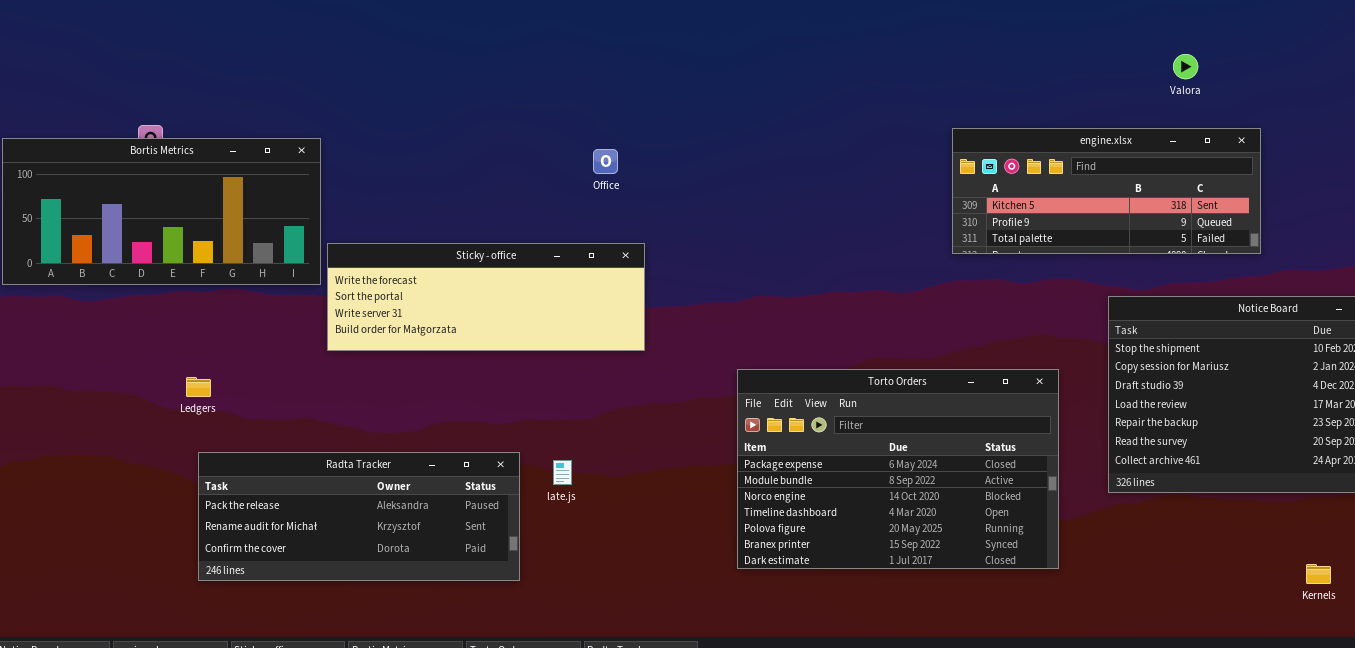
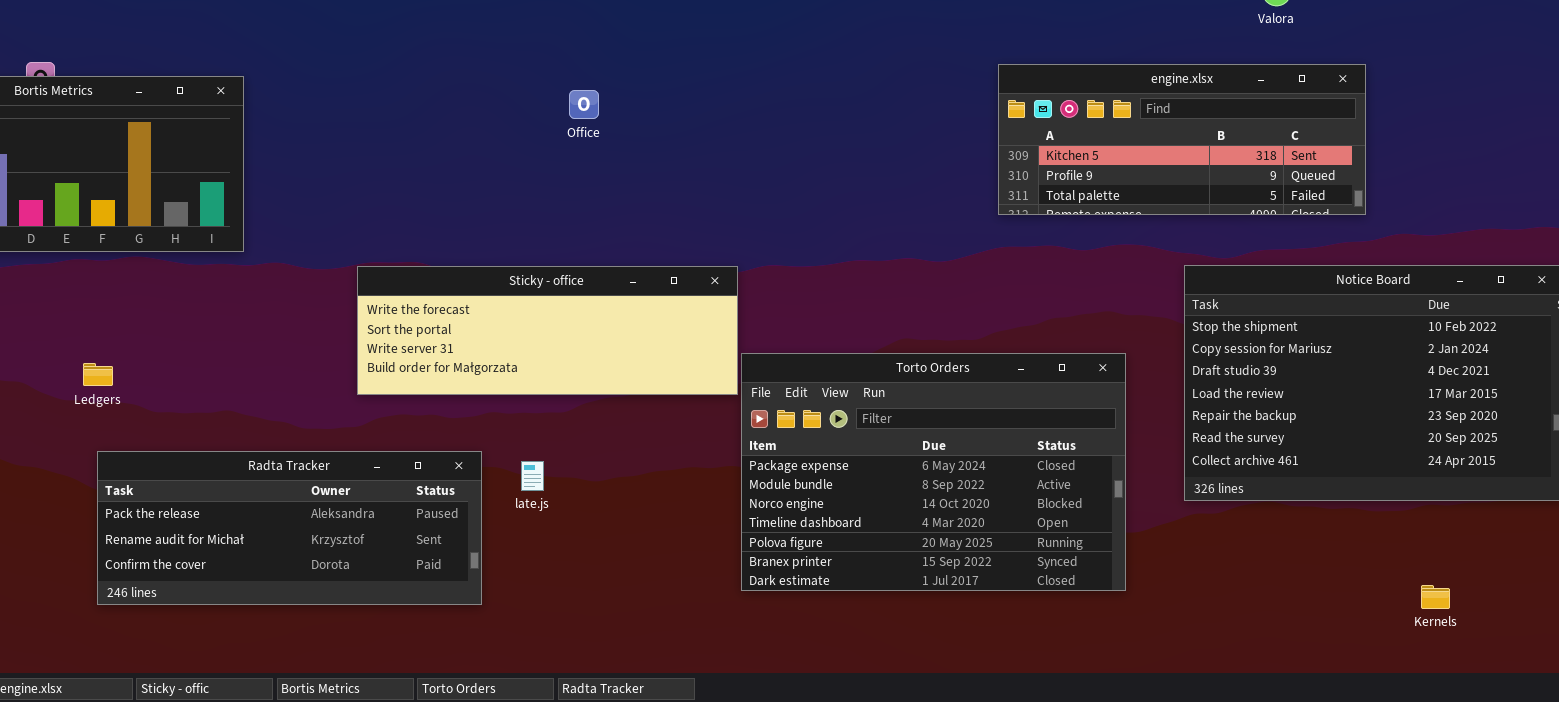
Sticky - office: [327,243,645,351] -> [357,266,738,395], moved

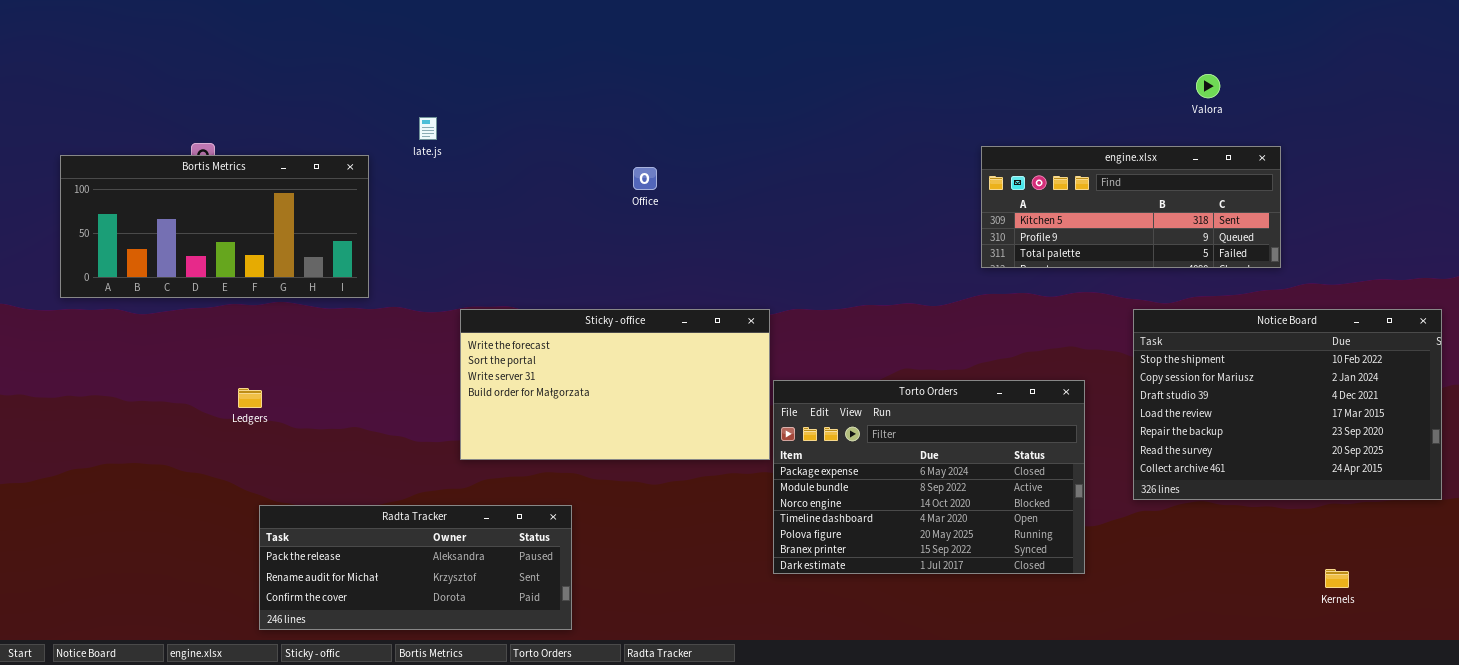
Sticky - office: [357,266,738,395] -> [460,309,770,460], resized
Radta Tracker: [97,451,482,605] -> [259,505,572,630], moved
late.js: [521,461,544,491] -> [419,117,437,140], moved

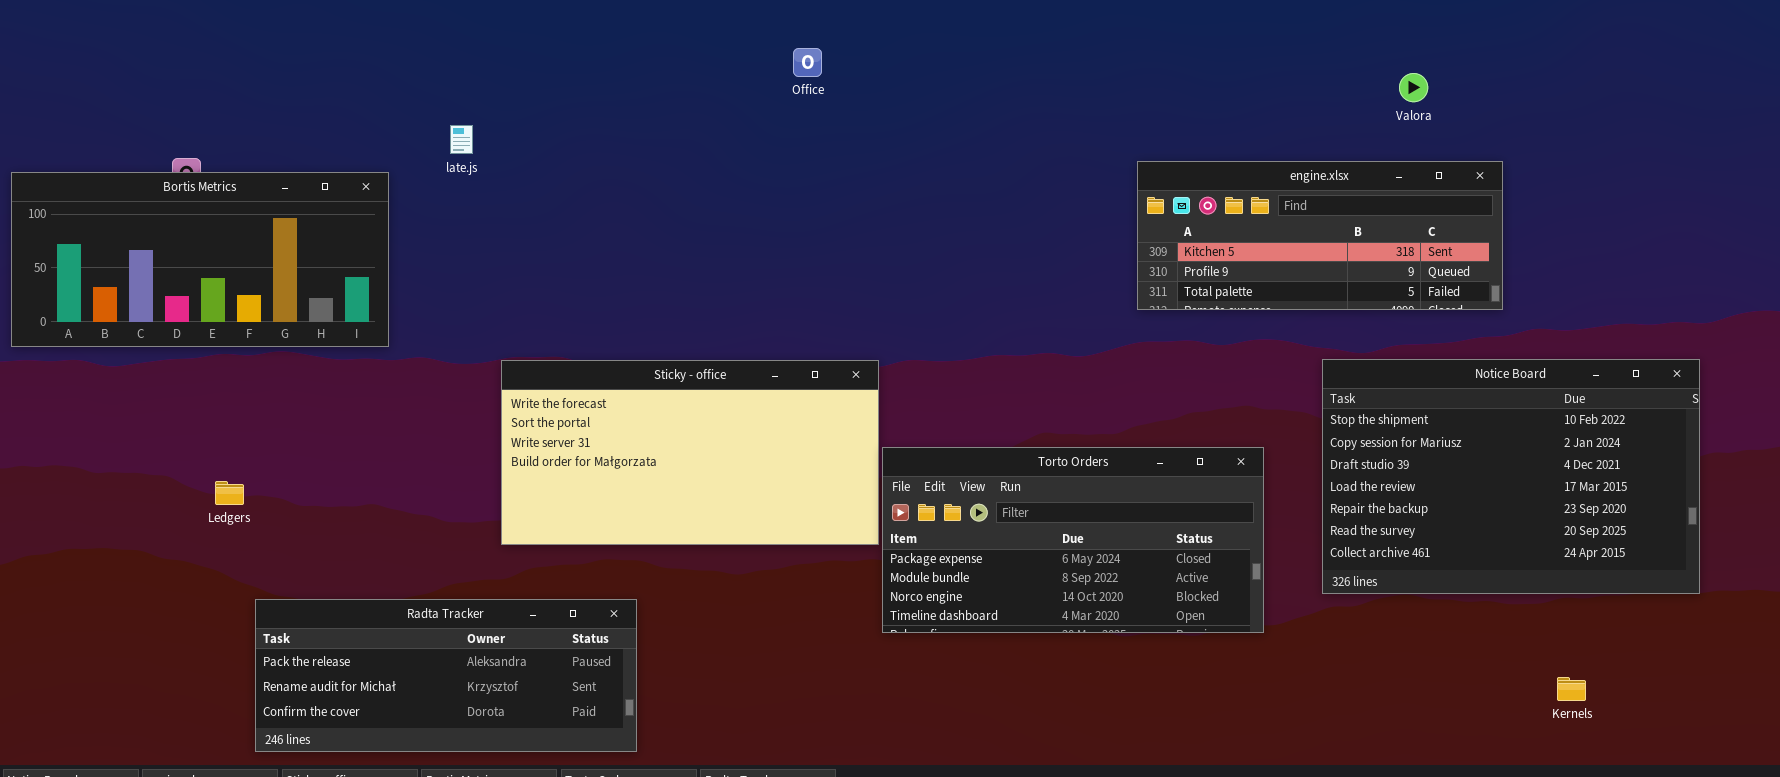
Office: [633,167,657,190] -> [793,48,822,77], moved
Torto Orders: [773,380,1085,574] -> [882,447,1264,633], resized
Ledgers: [238,388,262,408] -> [215,481,244,505], moved

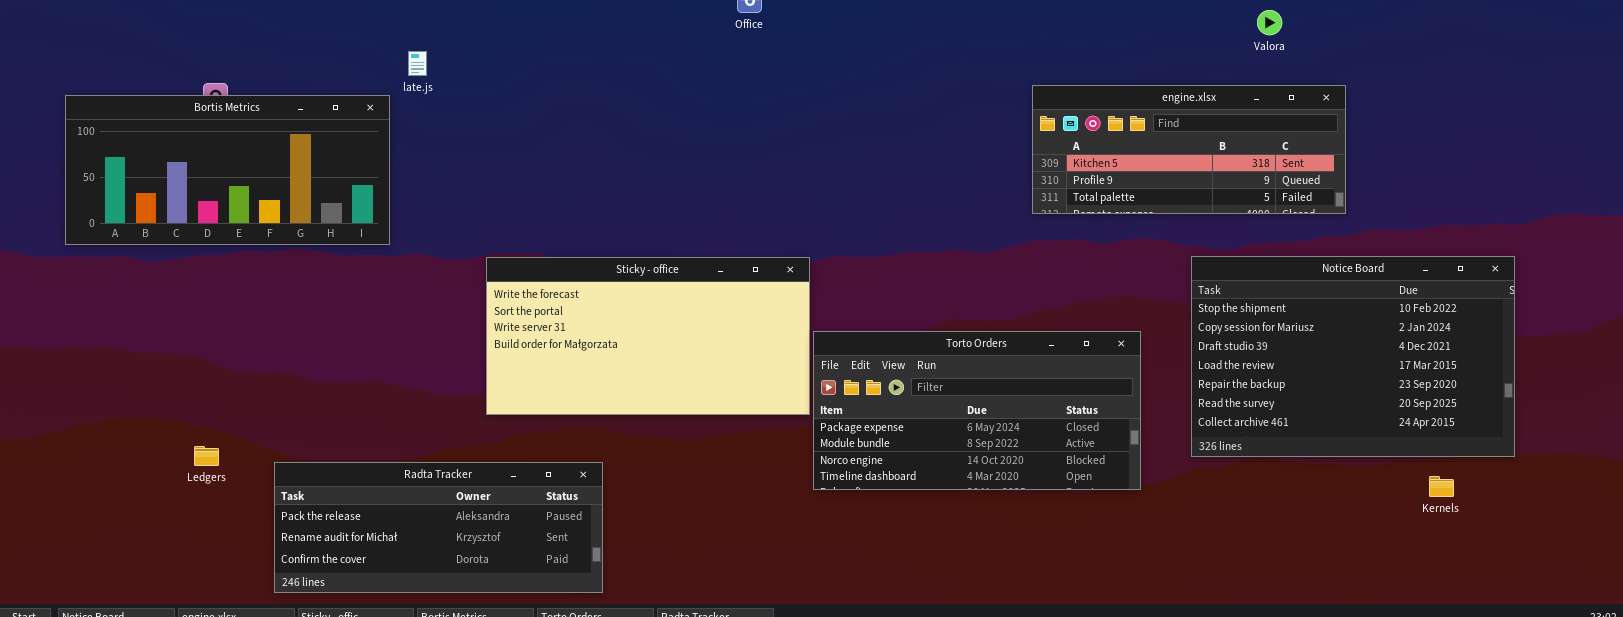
late.js: [450,125,473,154] -> [408,51,427,76], moved
Ledgers: [215,481,244,505] -> [194,446,219,466], moved
Kernels: [1557,677,1586,701] -> [1429,476,1454,497], moved

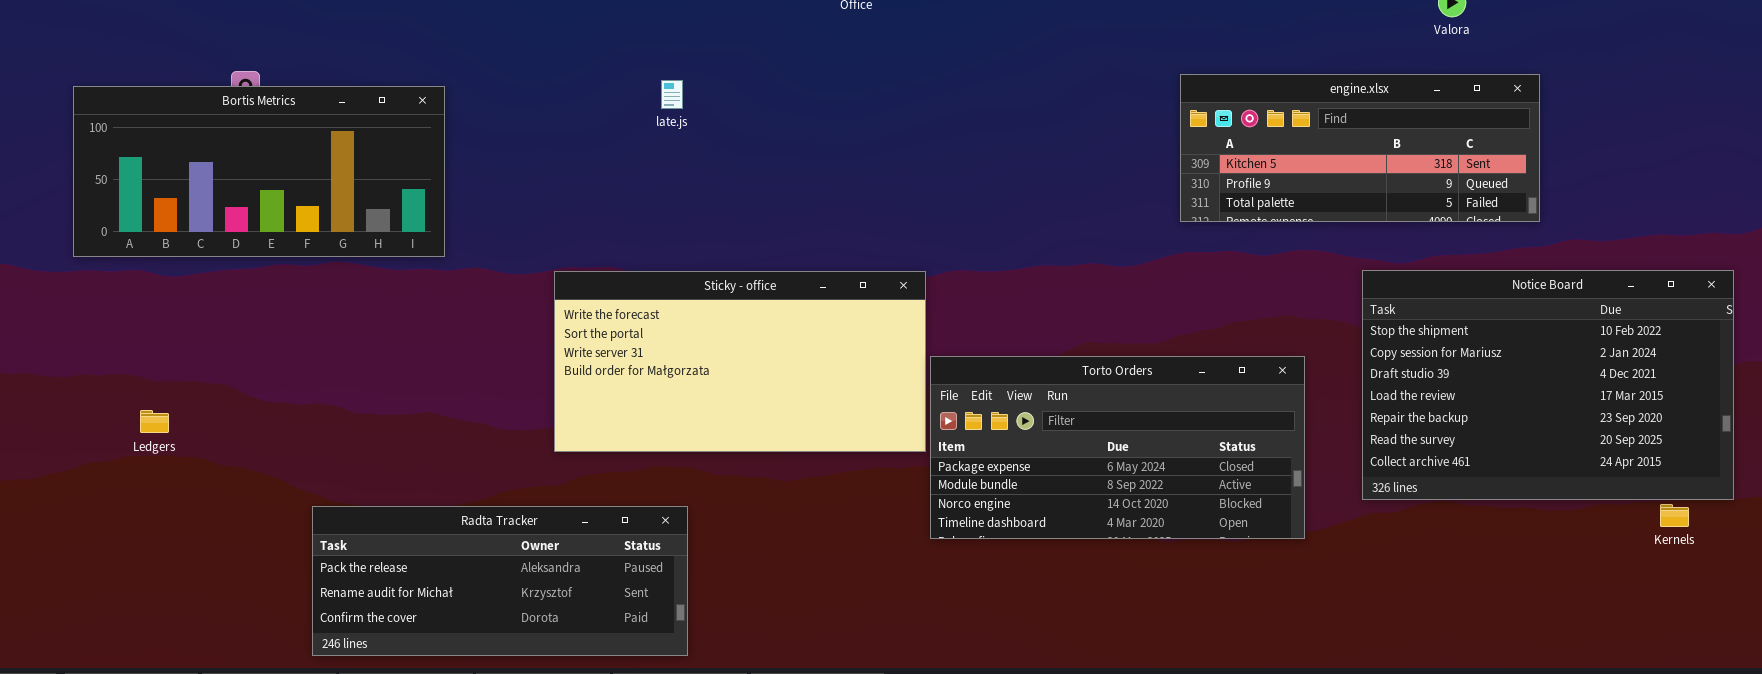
late.js: [408,51,427,76] -> [661,80,683,109], moved
Ledgers: [194,446,219,466] -> [140,410,169,433], moved
Kernels: [1429,476,1454,497] -> [1660,504,1689,527], moved

